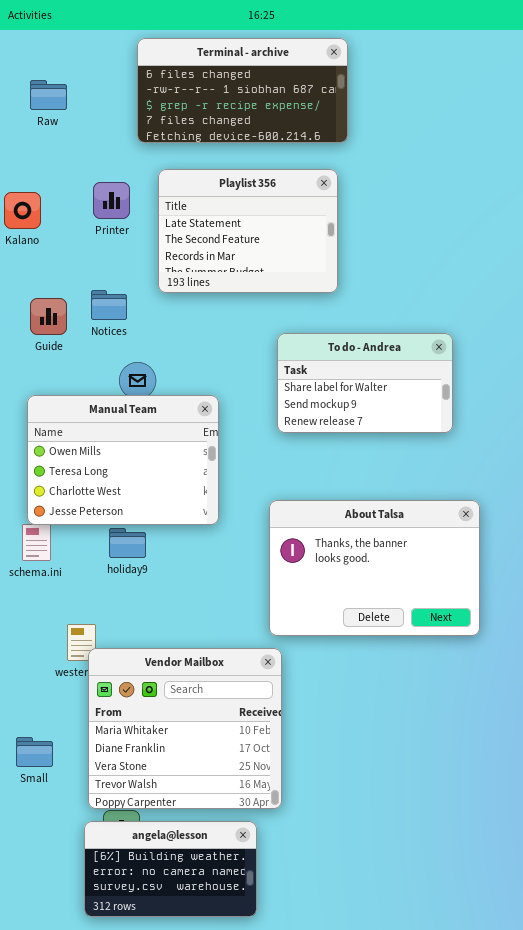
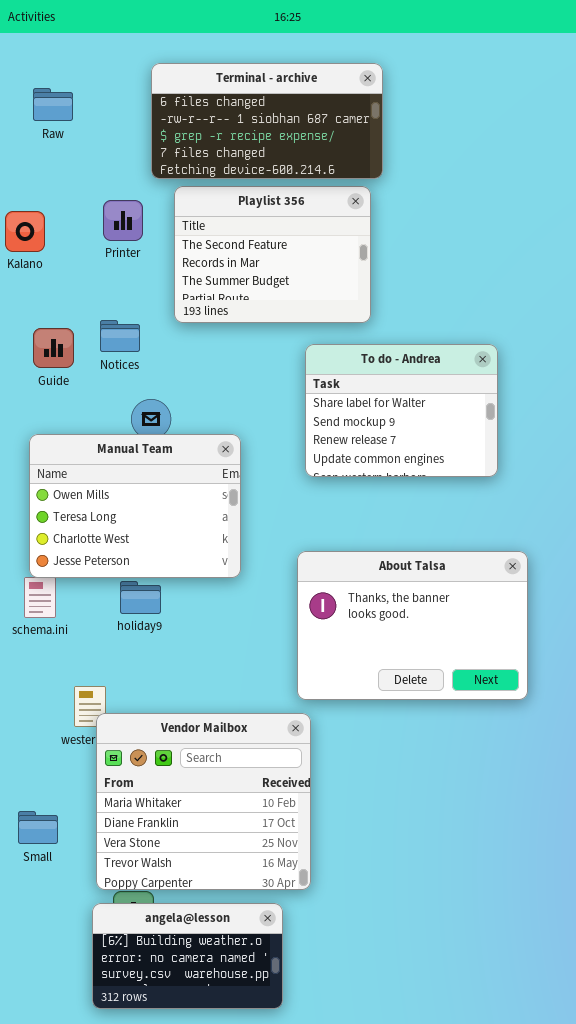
Terminal - archive: [137,38,348,143] -> [151,63,383,179], moved
Playlist 356: [158,169,338,293] -> [174,186,371,323], scrolled down 1 row
To do - Andrea: [277,333,453,433] -> [305,344,498,477], resized

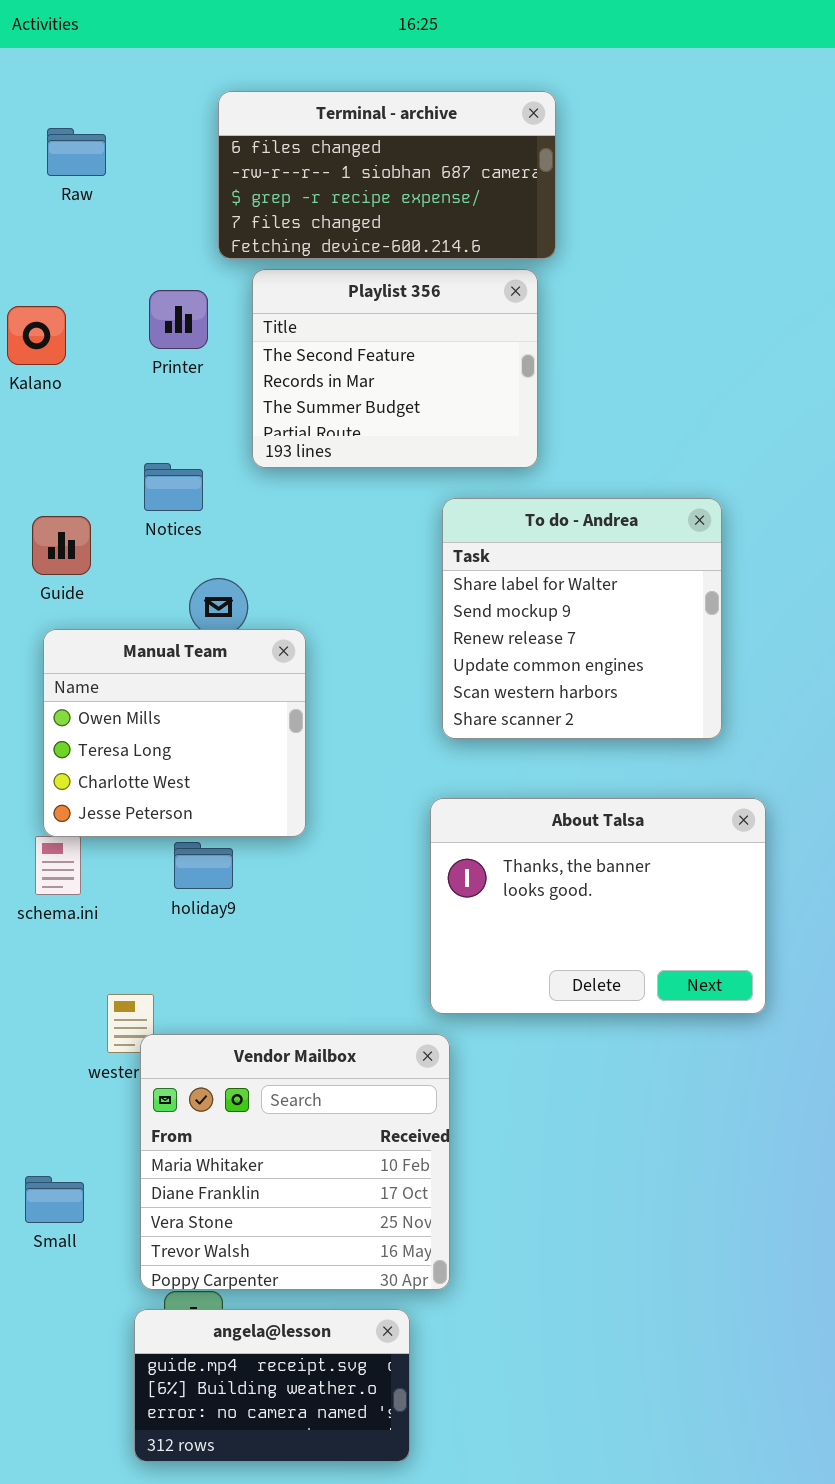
Guide: [33,328,74,368] -> [32,516,91,575], moved
To do - Andrea: [305,344,498,477] -> [442,498,722,739], resized
Manual Team: [29,434,241,578] -> [43,629,306,837], resized
angela@lesson: [92,903,283,1009] -> [134,1309,410,1462], scrolled up 1 row

